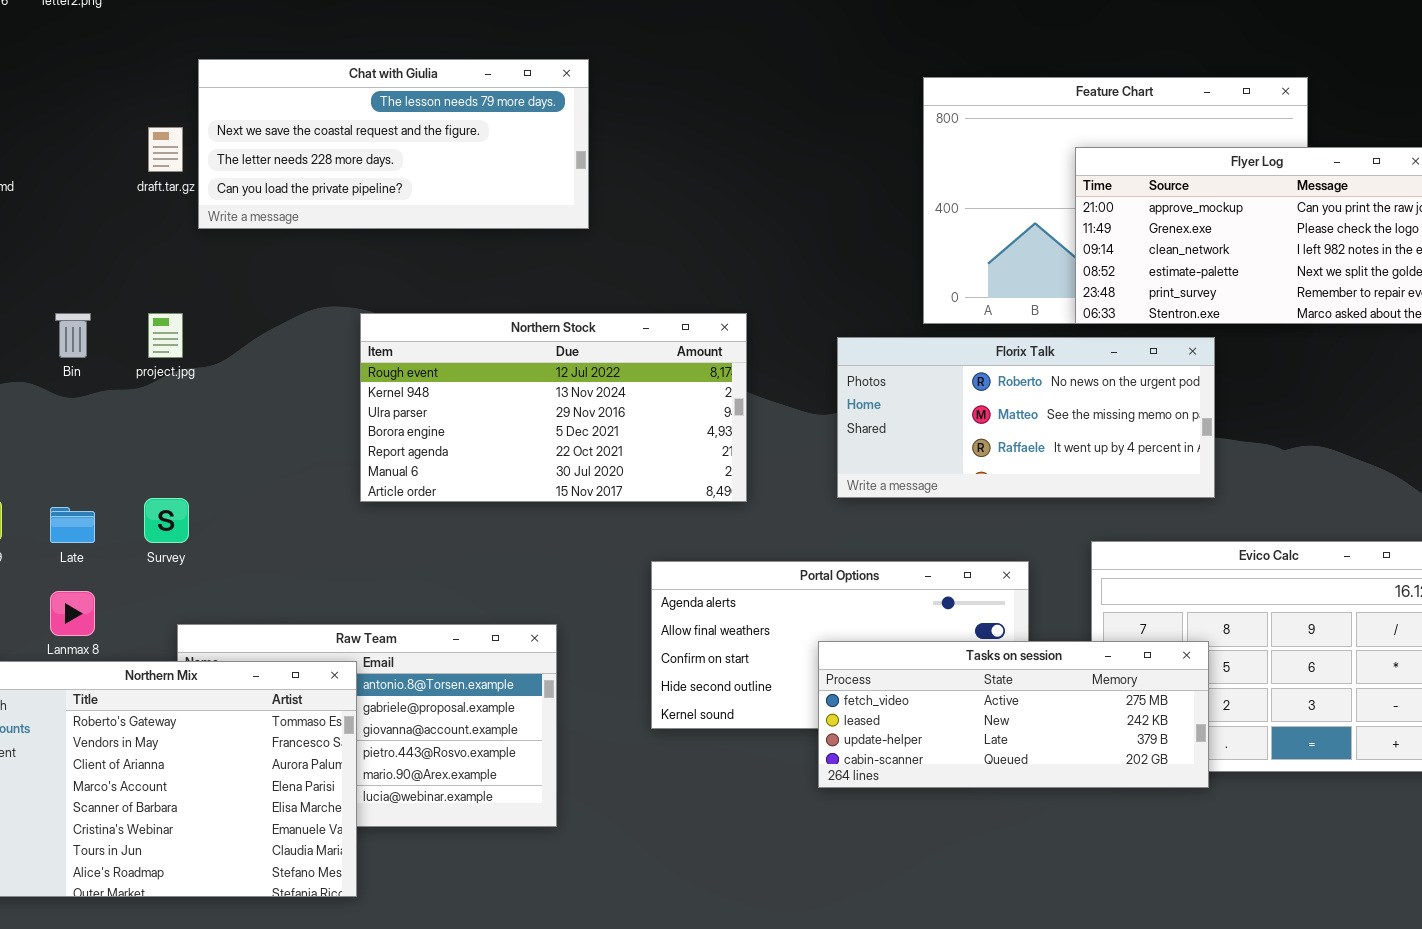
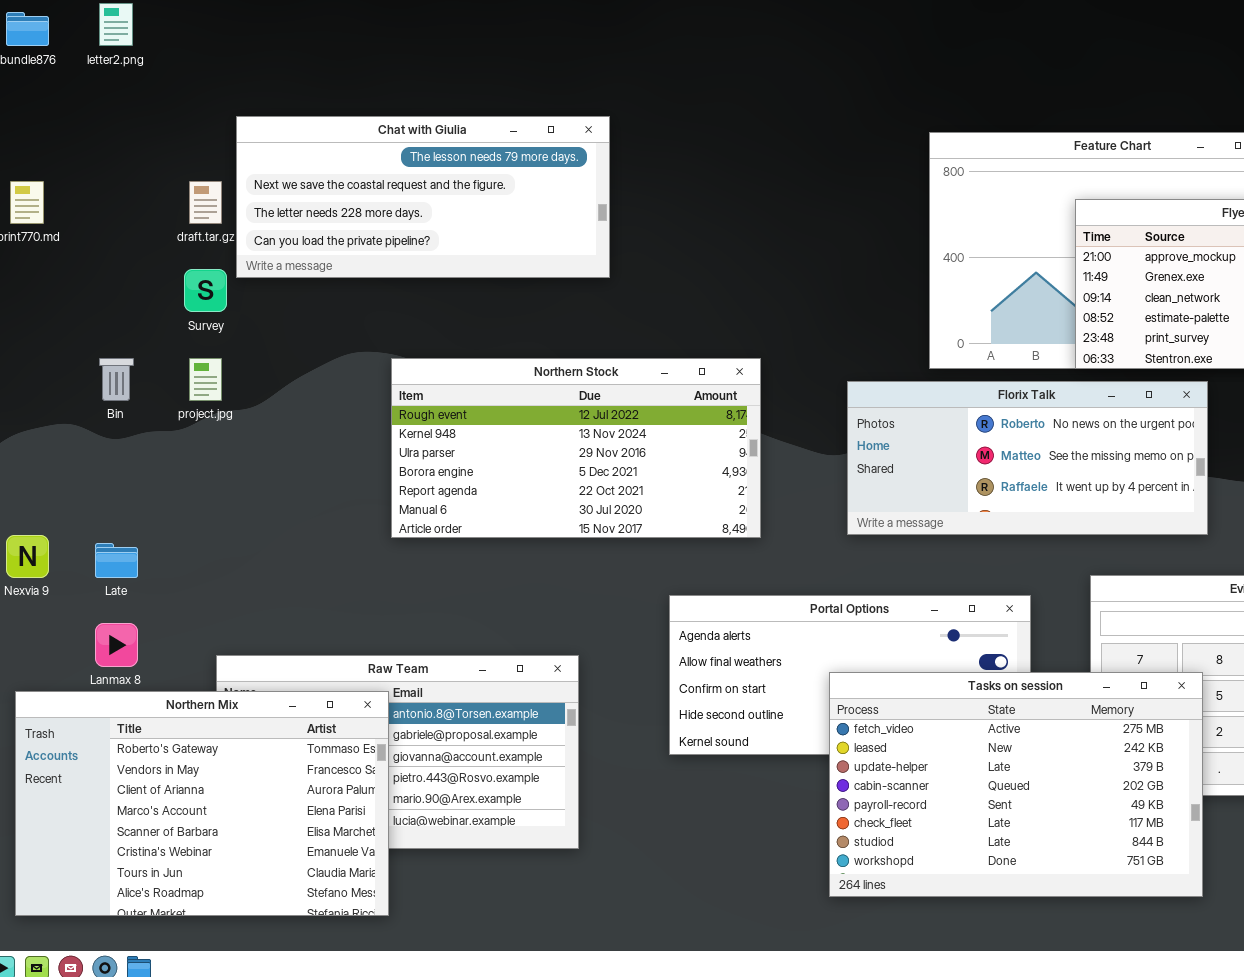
Survey: [144,498,189,543] -> [184,269,227,312], moved
Tasks on session: [818,641,1209,788] -> [829,672,1203,897], resized

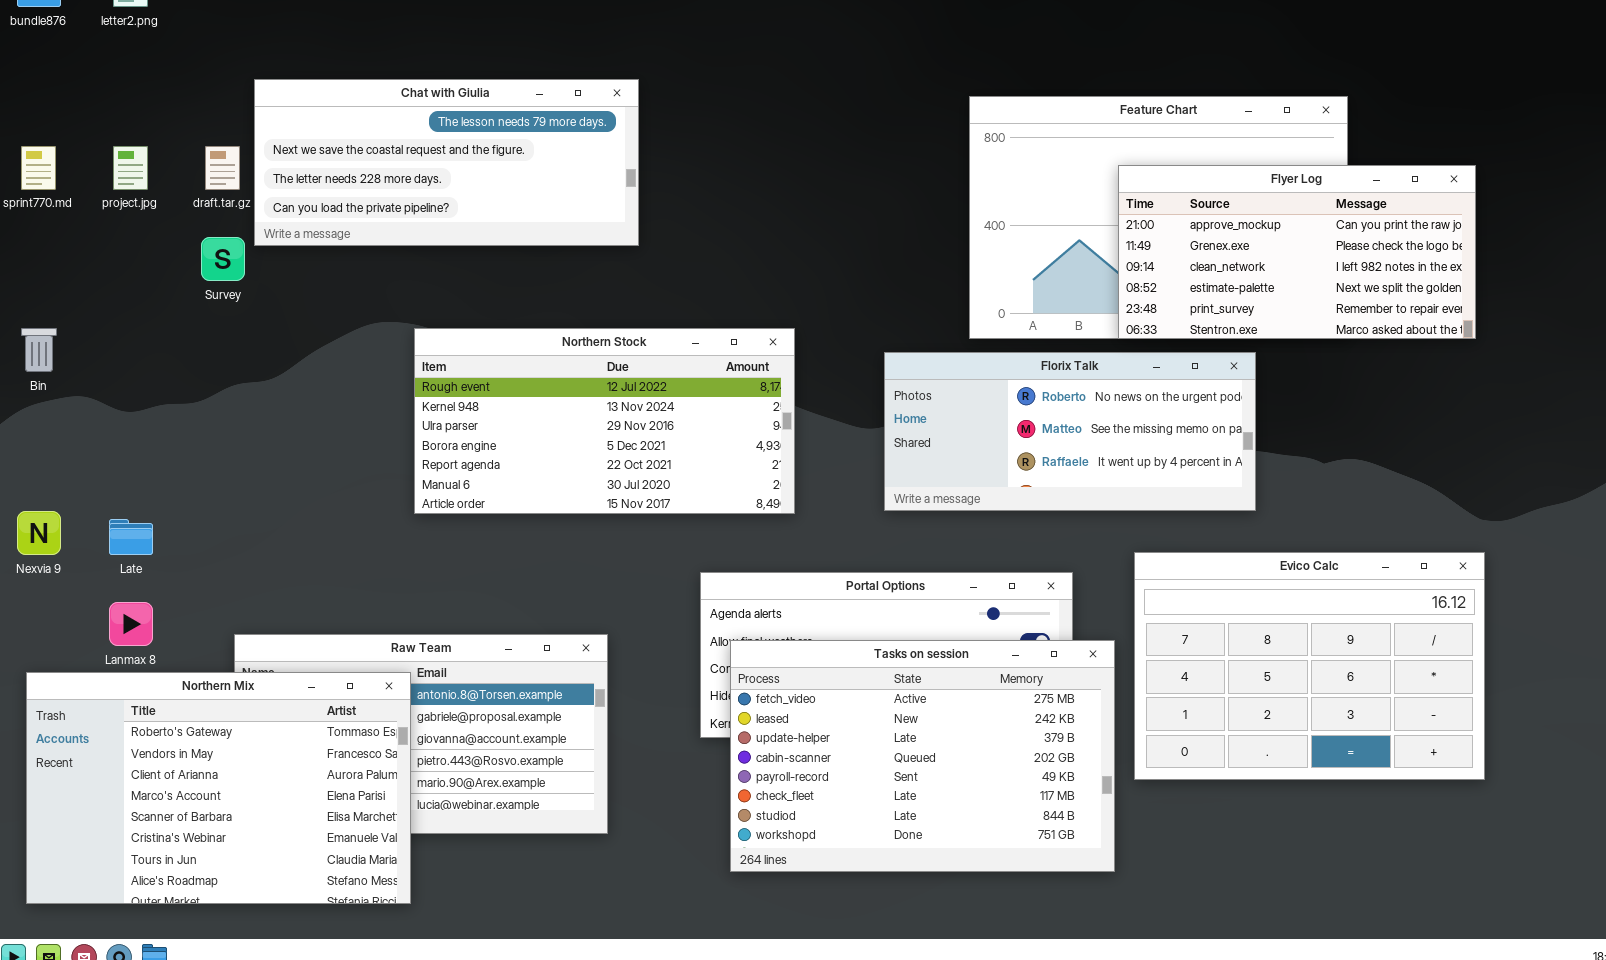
Bin: [99,358,134,401] -> [21,328,57,372], moved
project.jpg: [189,358,222,401] -> [113,146,148,190], moved
Tasks on session: [829,672,1203,897] -> [730,640,1115,872], moved

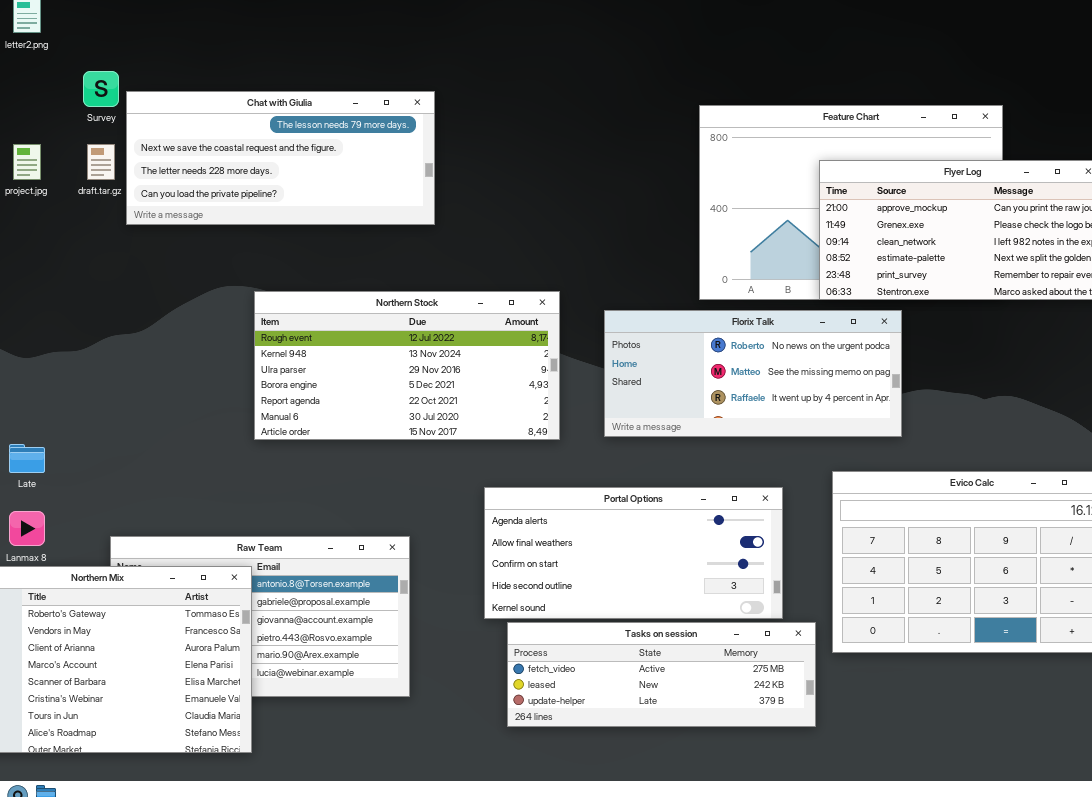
Survey: [201,237,245,281] -> [83,71,119,107], moved
Florix Talk: [884,352,1256,511] -> [604,310,902,437], moved
Tasks on session: [730,640,1115,872] -> [507,622,816,727], resized

